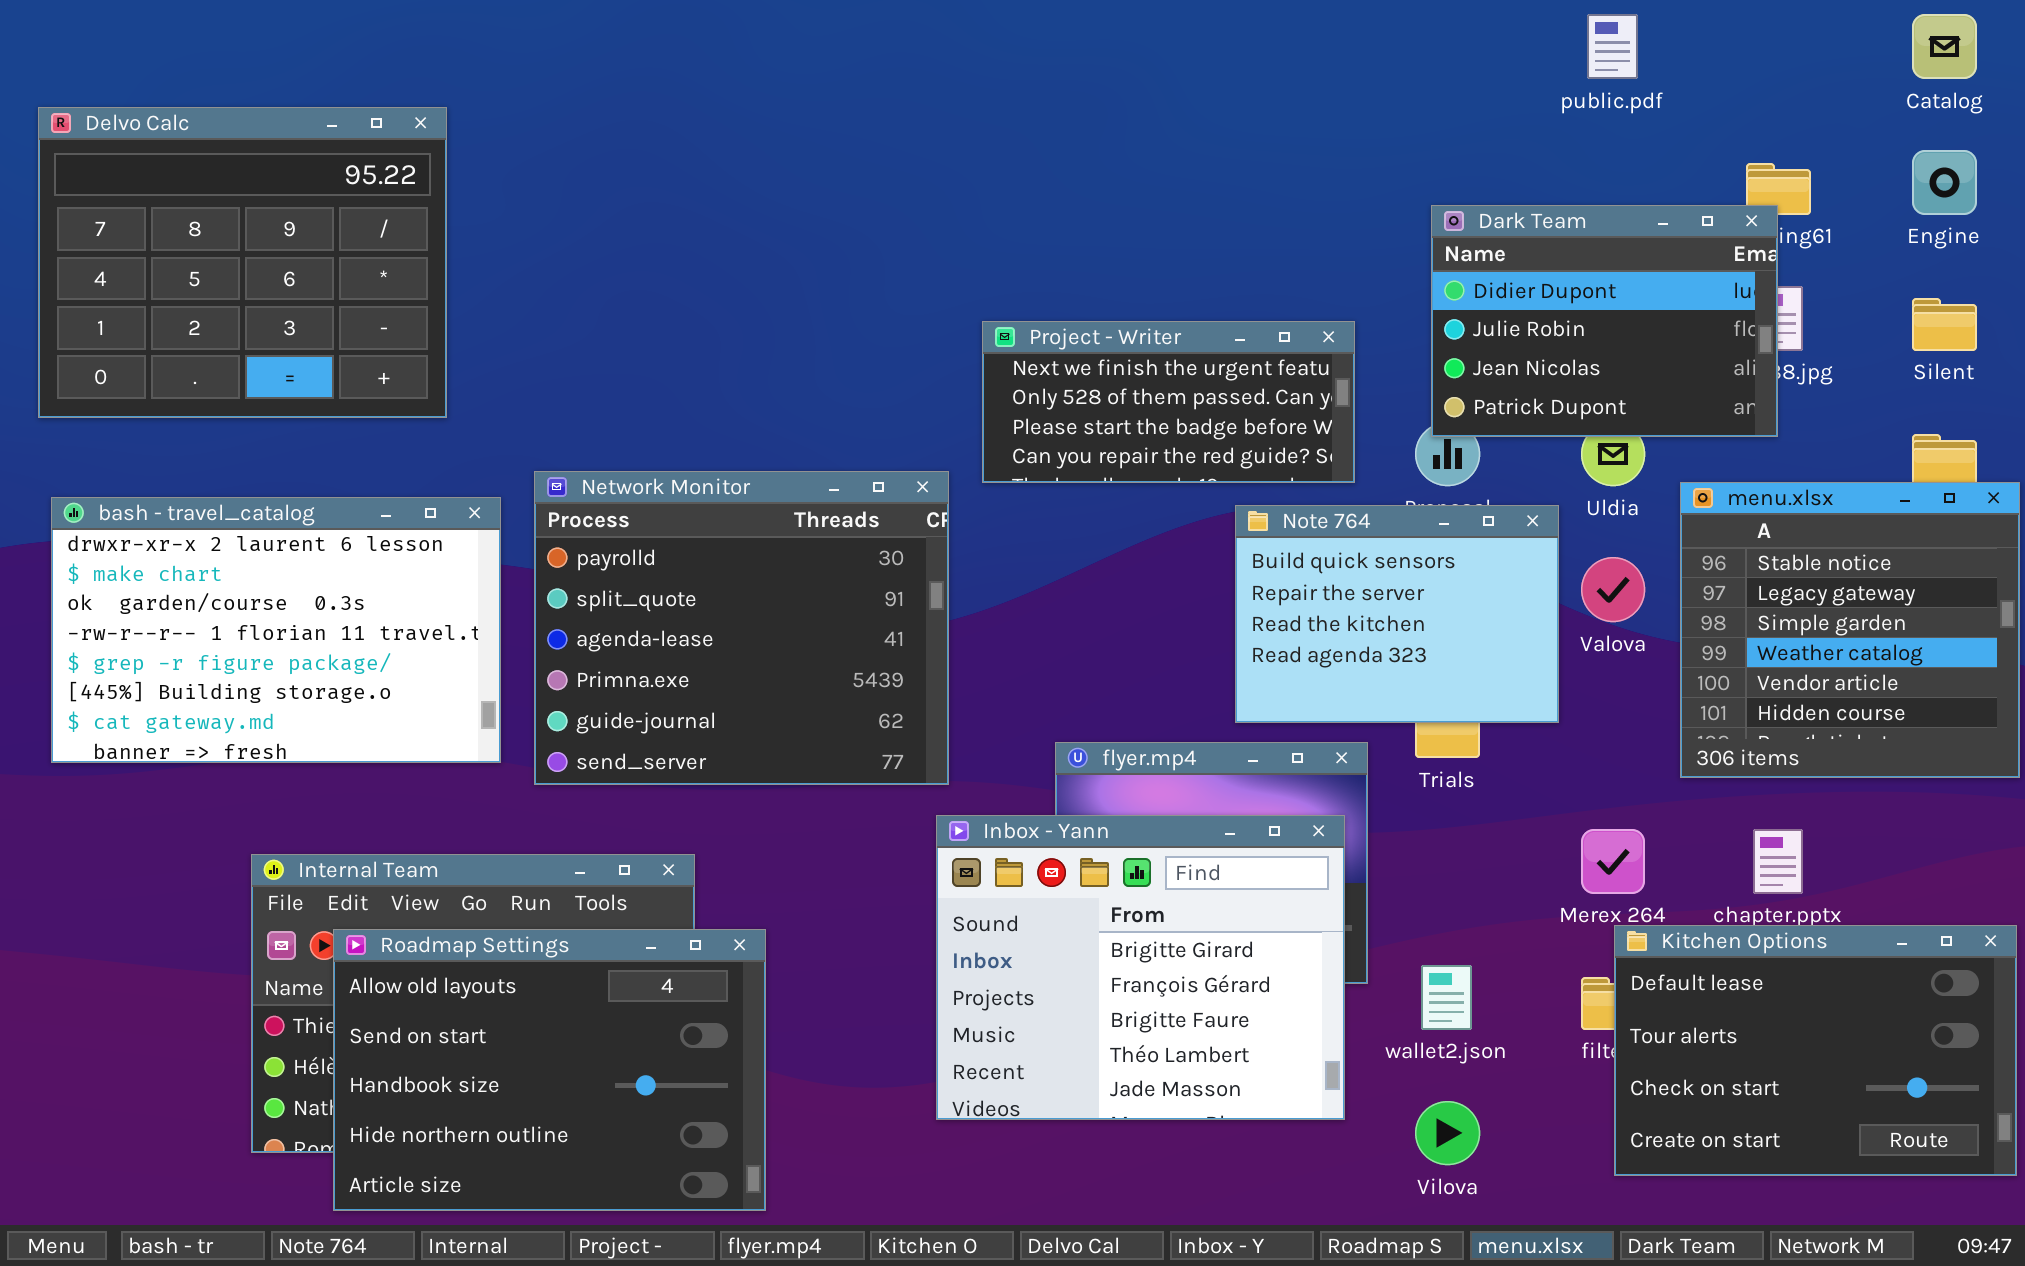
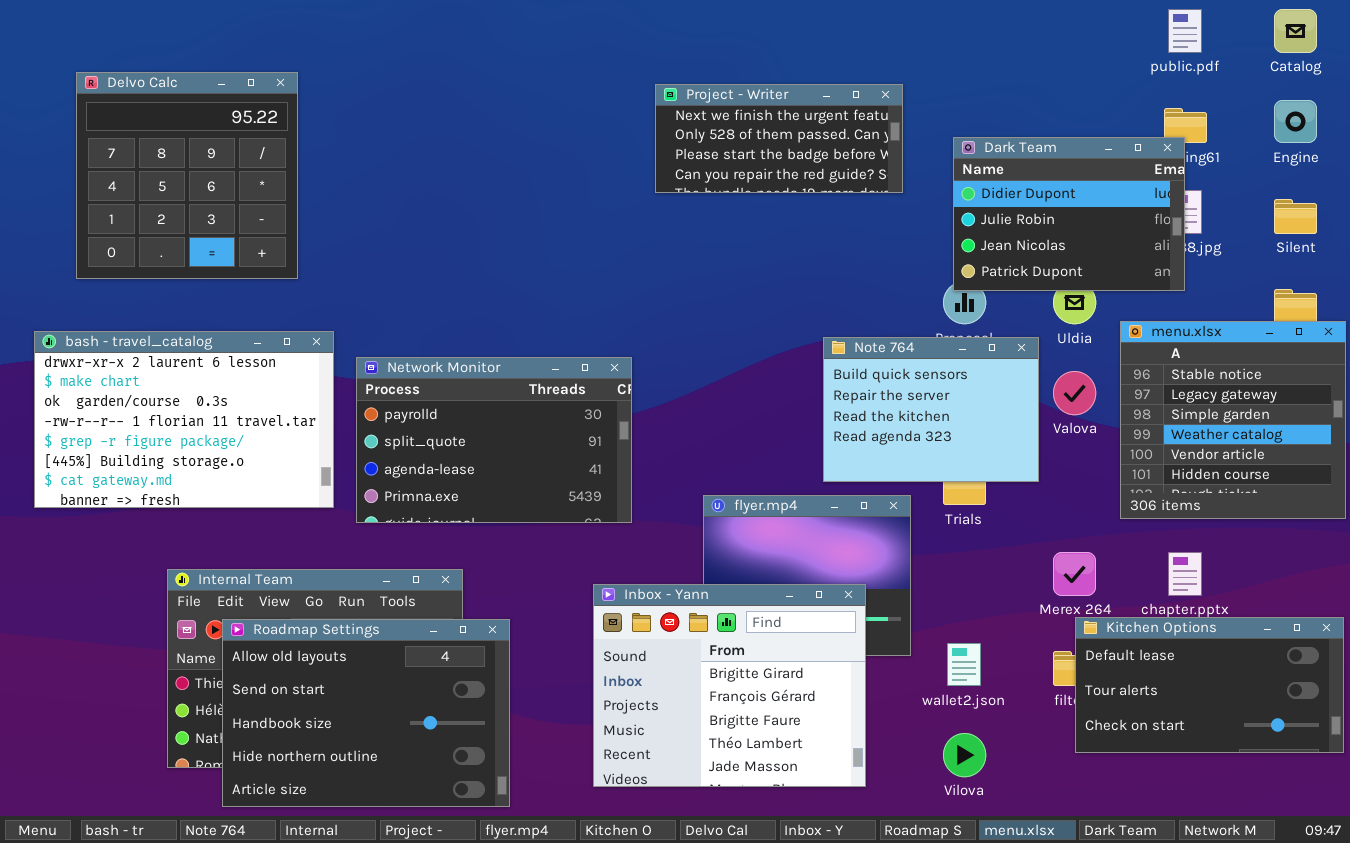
public.pdf: [1587,14,1638,79] -> [1168,9,1202,53], moved
Delvo Calc: [38,107,447,418] -> [76,72,298,279], resized
Project - Writer: [982,321,1355,483] -> [655,84,903,193], moved
Network Monitor: [534,471,949,785] -> [356,357,632,523], resized
Inbox - Yann: [936,815,1345,1120] -> [593,584,866,787], moved
Kitchen Options: [1614,925,2017,1176] -> [1075,617,1344,753], resized

